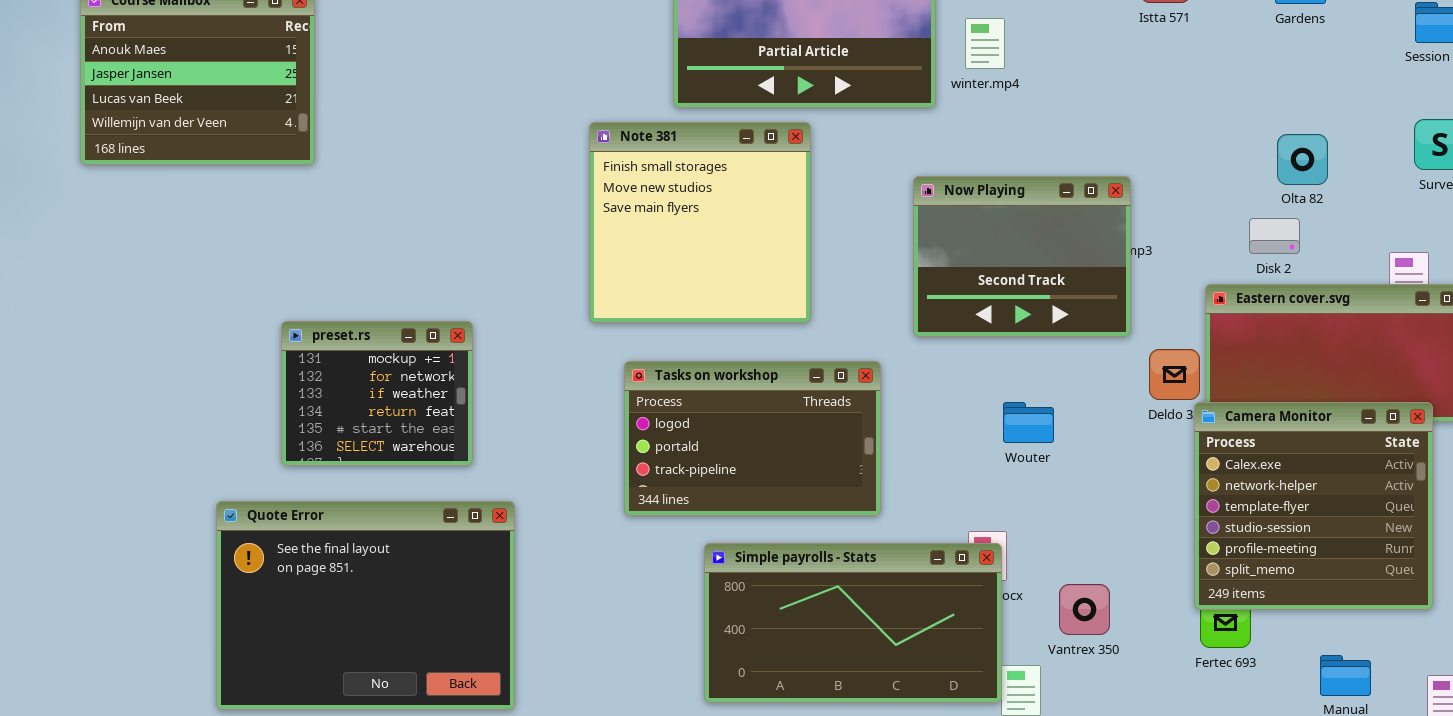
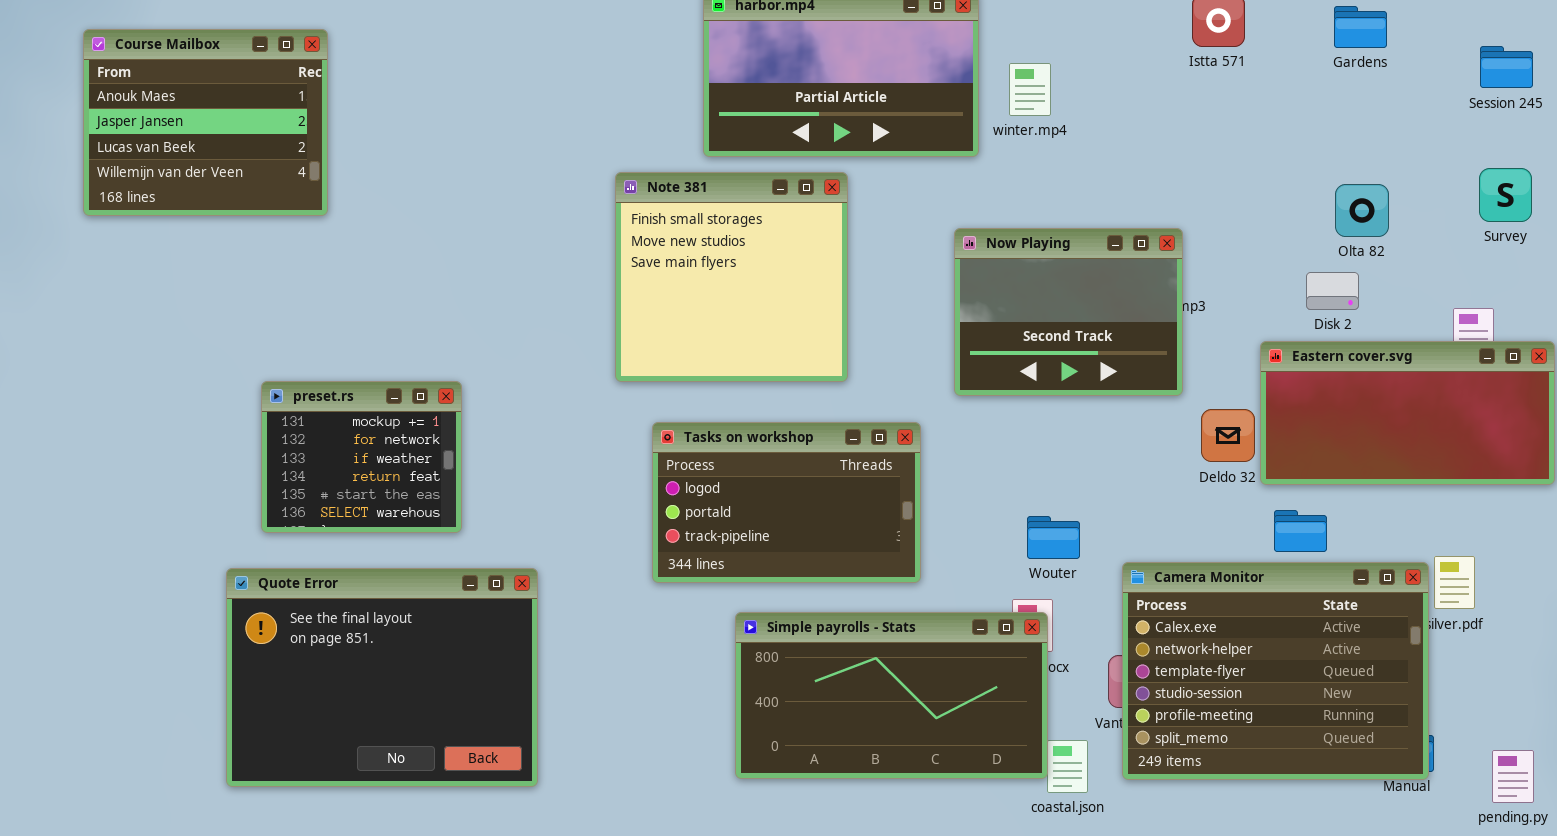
preset.rs: [281,321,473,466] -> [261,381,462,533], moved
Wouter: [1003,402,1054,443] -> [1027,516,1080,559], moved
Camera Monitor: [1194,402,1433,610] -> [1122,562,1429,780], moved, resized

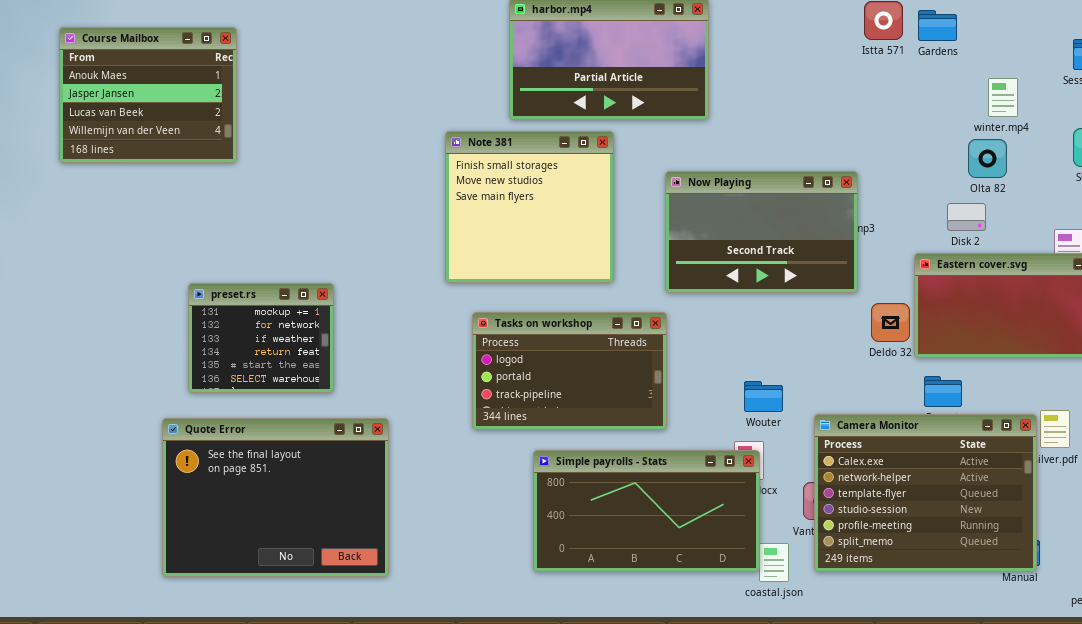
Gardens: [1334,6,1387,48] -> [918,10,957,41], moved
winter.mp4: [1009,63,1051,116] -> [988,78,1018,117], moved
Now Playing: [954,228,1183,396] -> [665,171,858,293], resized

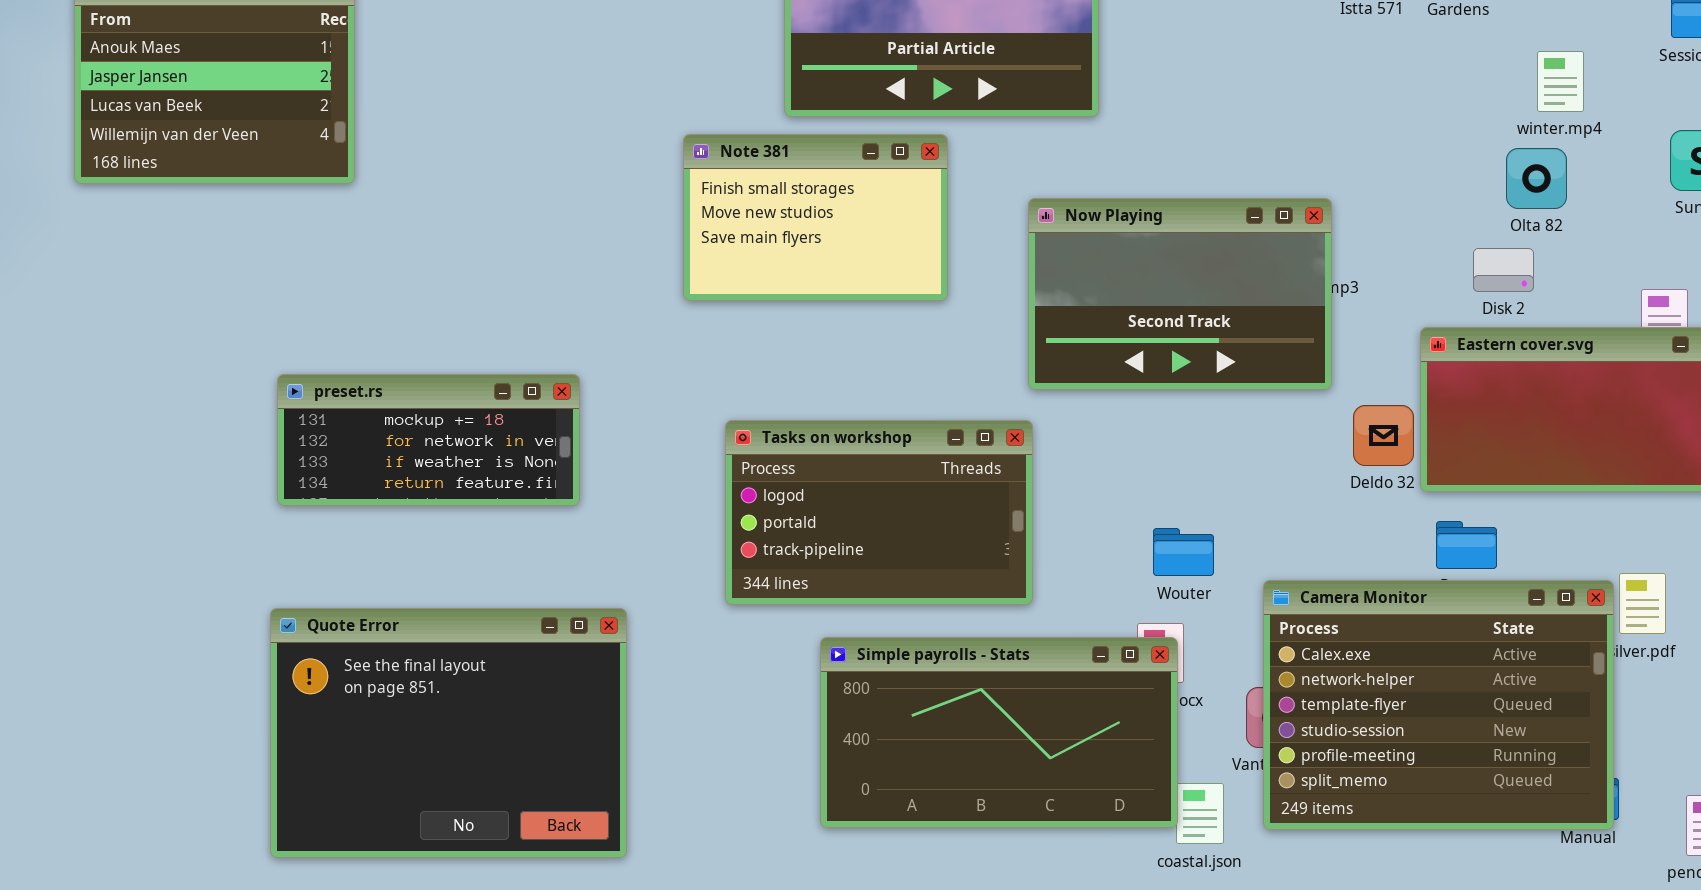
Note 381: [445,131,614,283] -> [683,134,948,301], resized
preset.rs: [188,283,334,393] -> [277,374,580,506], resized
Quote Error: [162,418,389,577] -> [270,608,627,858], moved

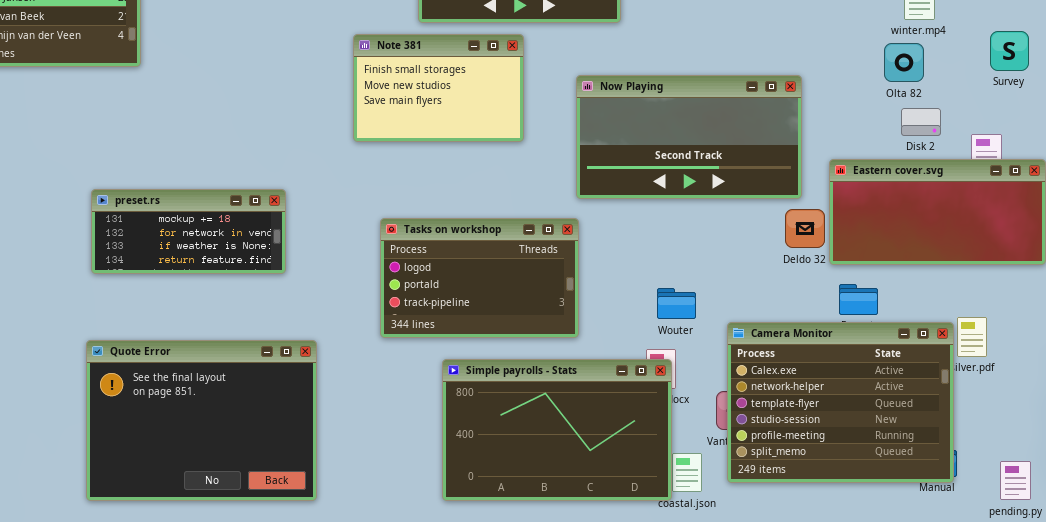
Now Playing: [1028,198,1332,390] -> [576,75,802,199], resized
Disk 2: [1473,248,1534,292] -> [901,108,941,136], moved
Simple payrolls - Stats: [820,637,1178,828] -> [442,359,672,501], resized

